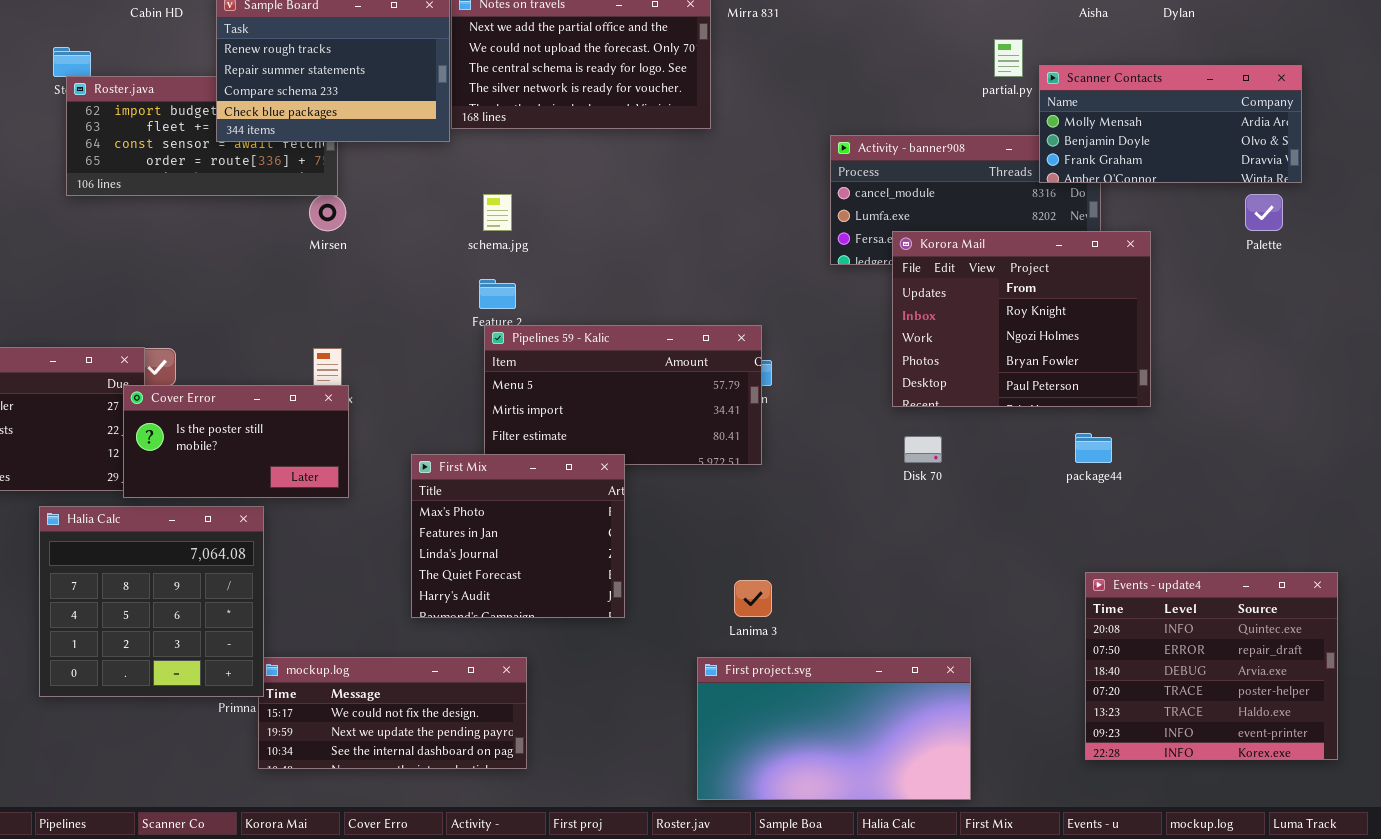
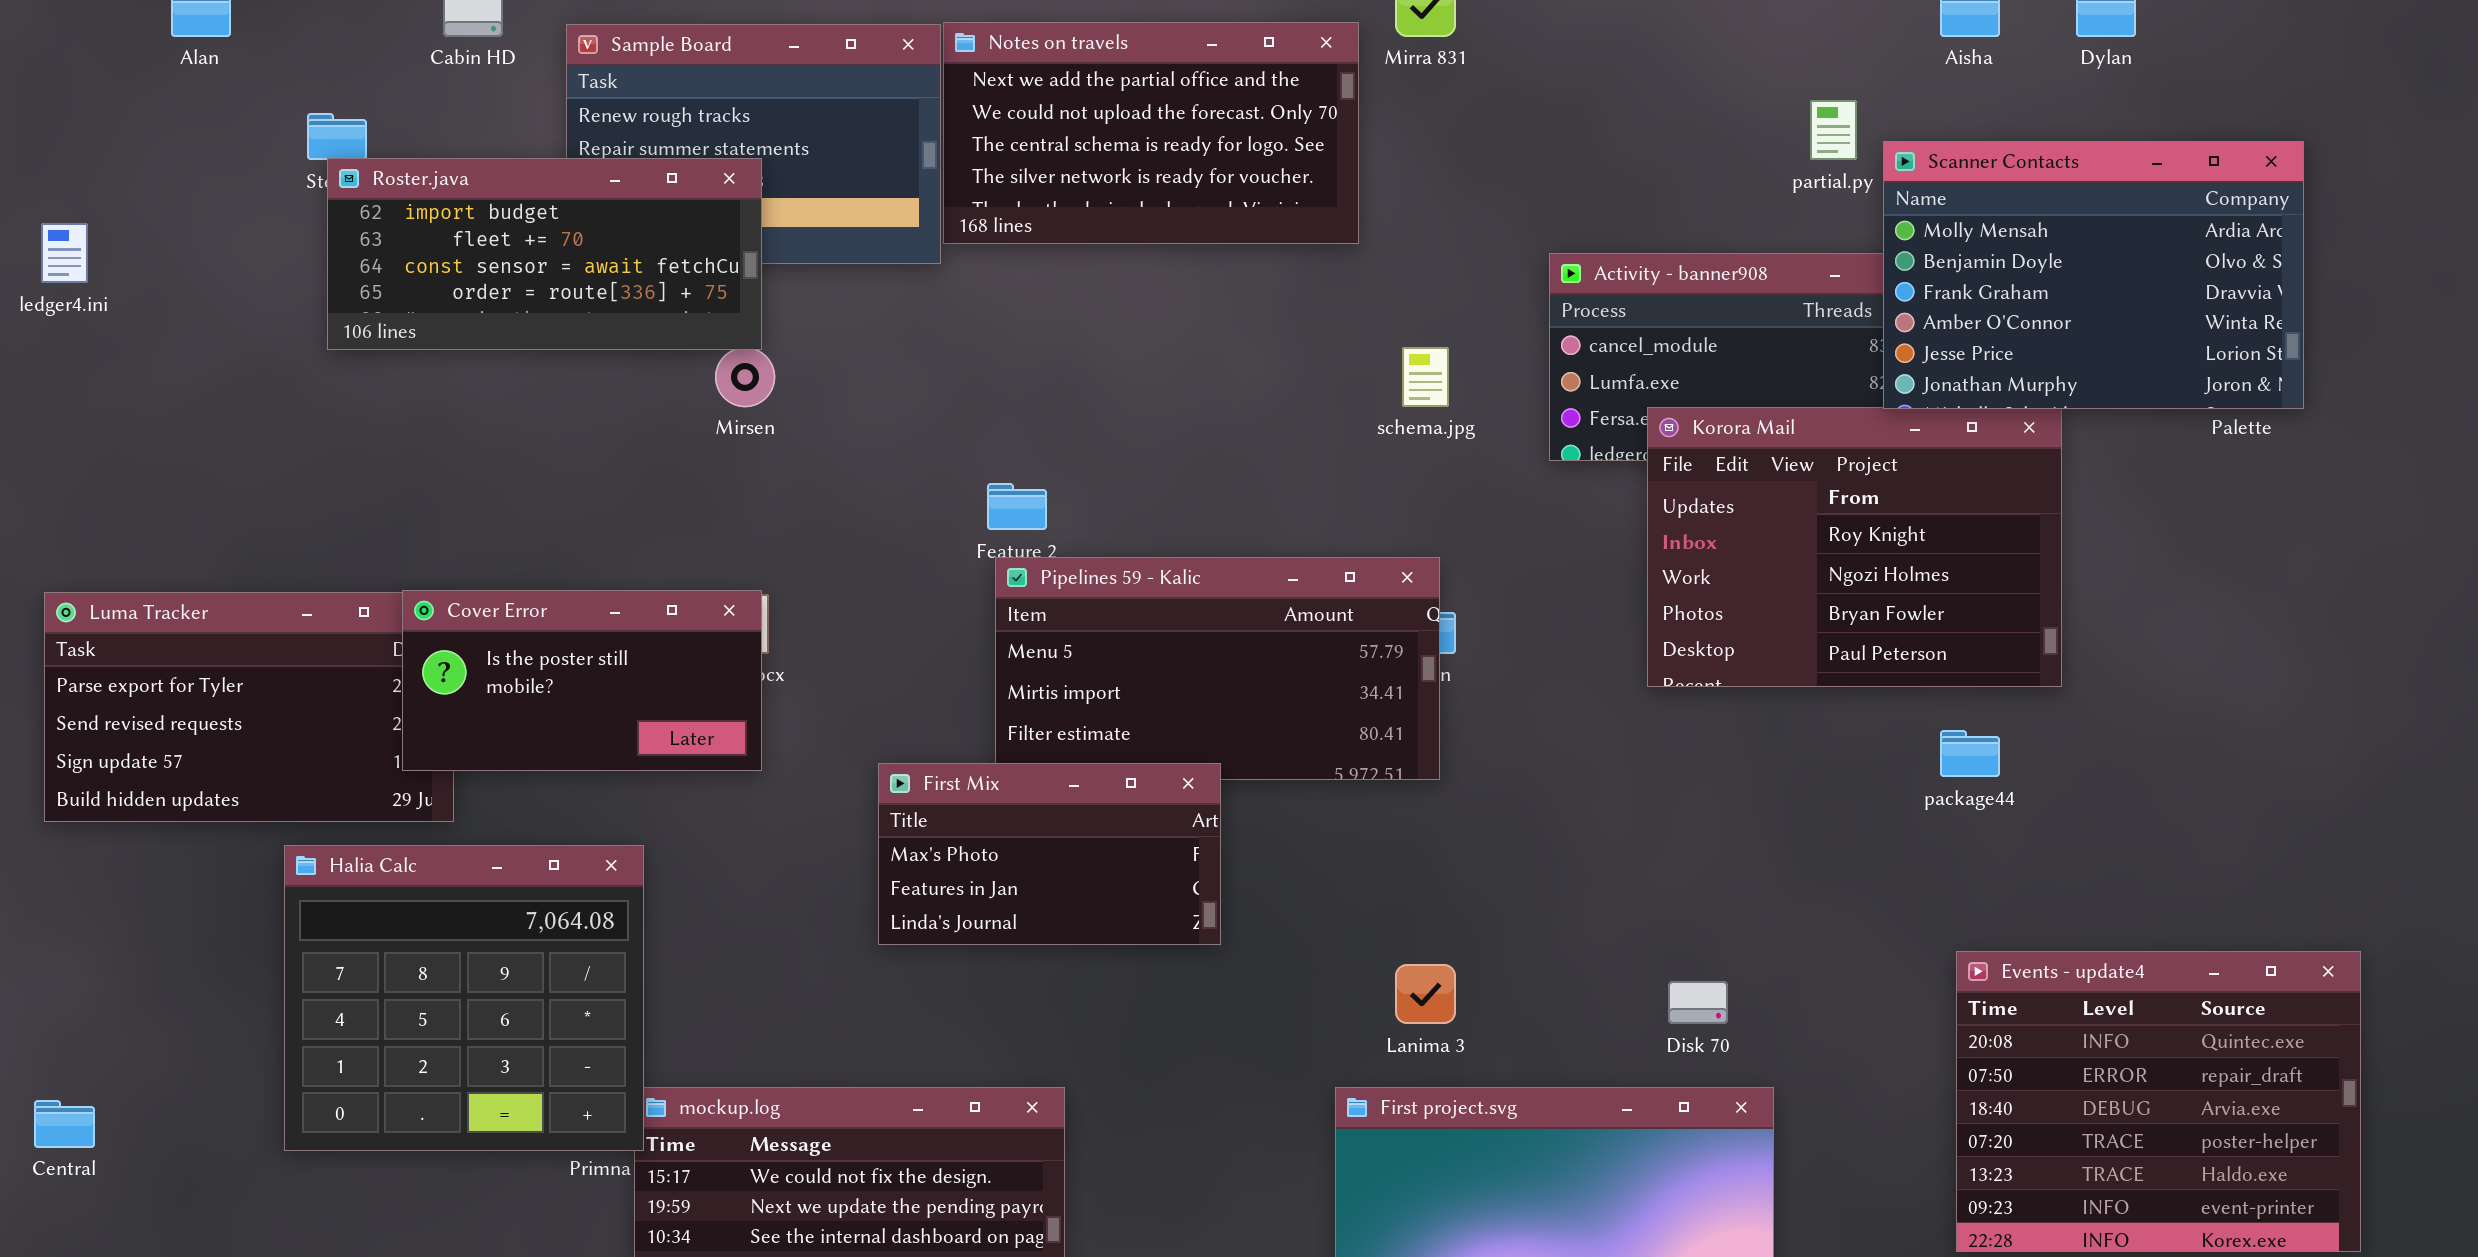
Scanner Contacts: [1039,65,1302,183] -> [1883,141,2304,409], resized
Roster.java: [66,76,338,196] -> [327,158,762,350], raised
schema.jpg: [483,194,512,231] -> [1402,347,1449,407], moved
Cover Error: [123,385,349,498] -> [402,590,762,771], moved
Disk 70: [904,436,942,463] -> [1668,981,1728,1024], moved
First Mix: [411,454,625,618] -> [878,763,1221,945], resized

